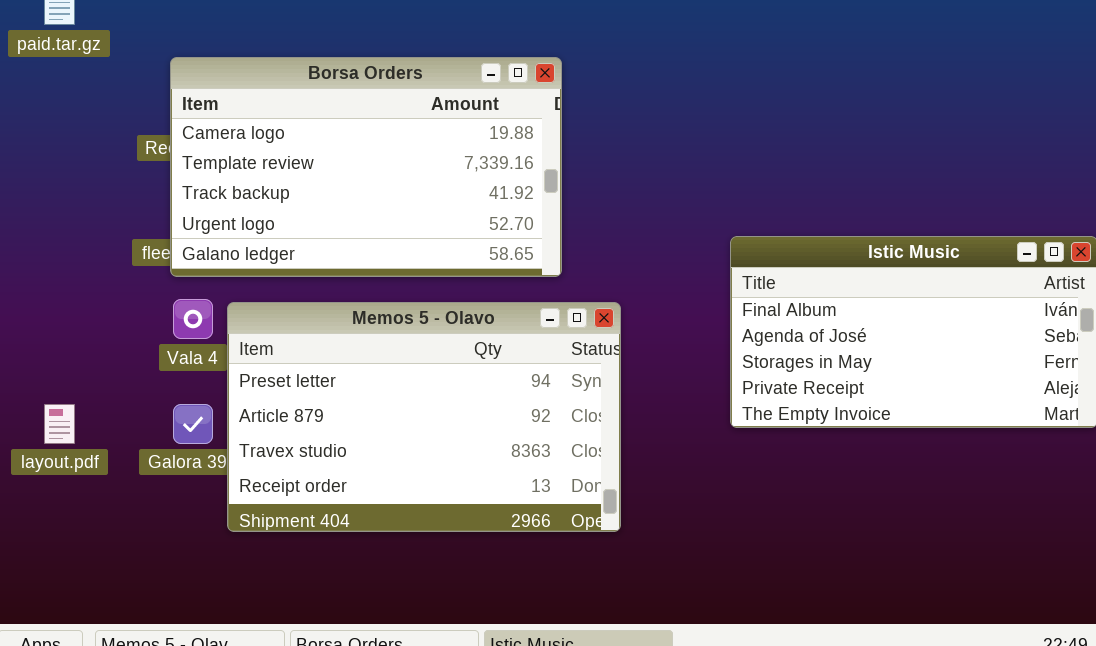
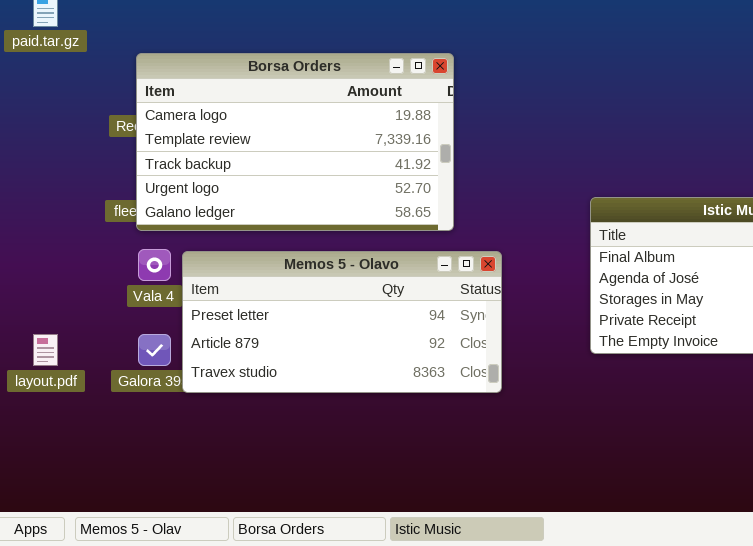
Memos 5 - Olavo: [227,302,621,532] -> [182,251,502,393], resized

